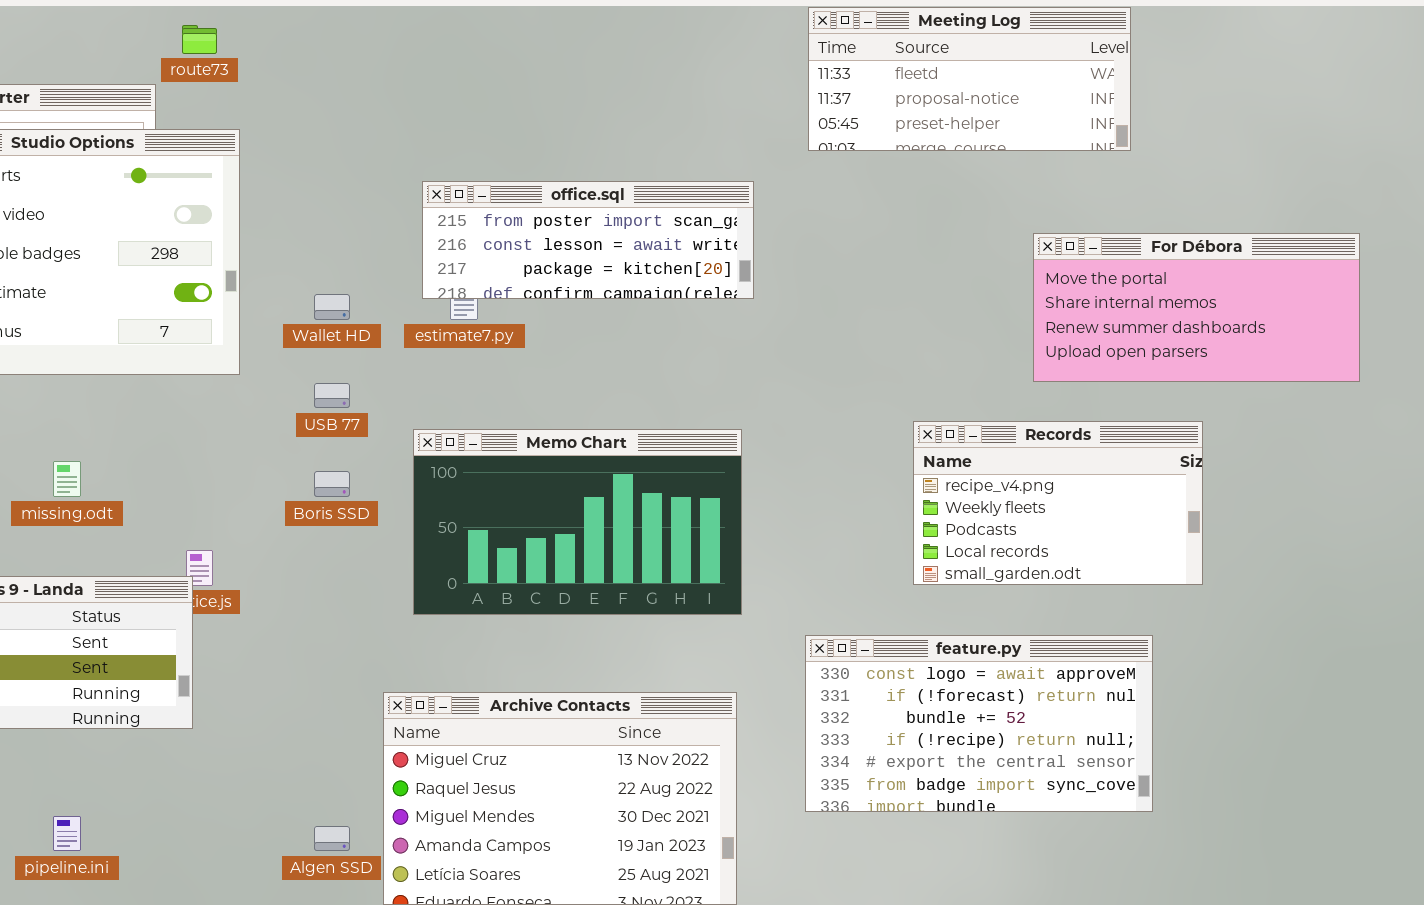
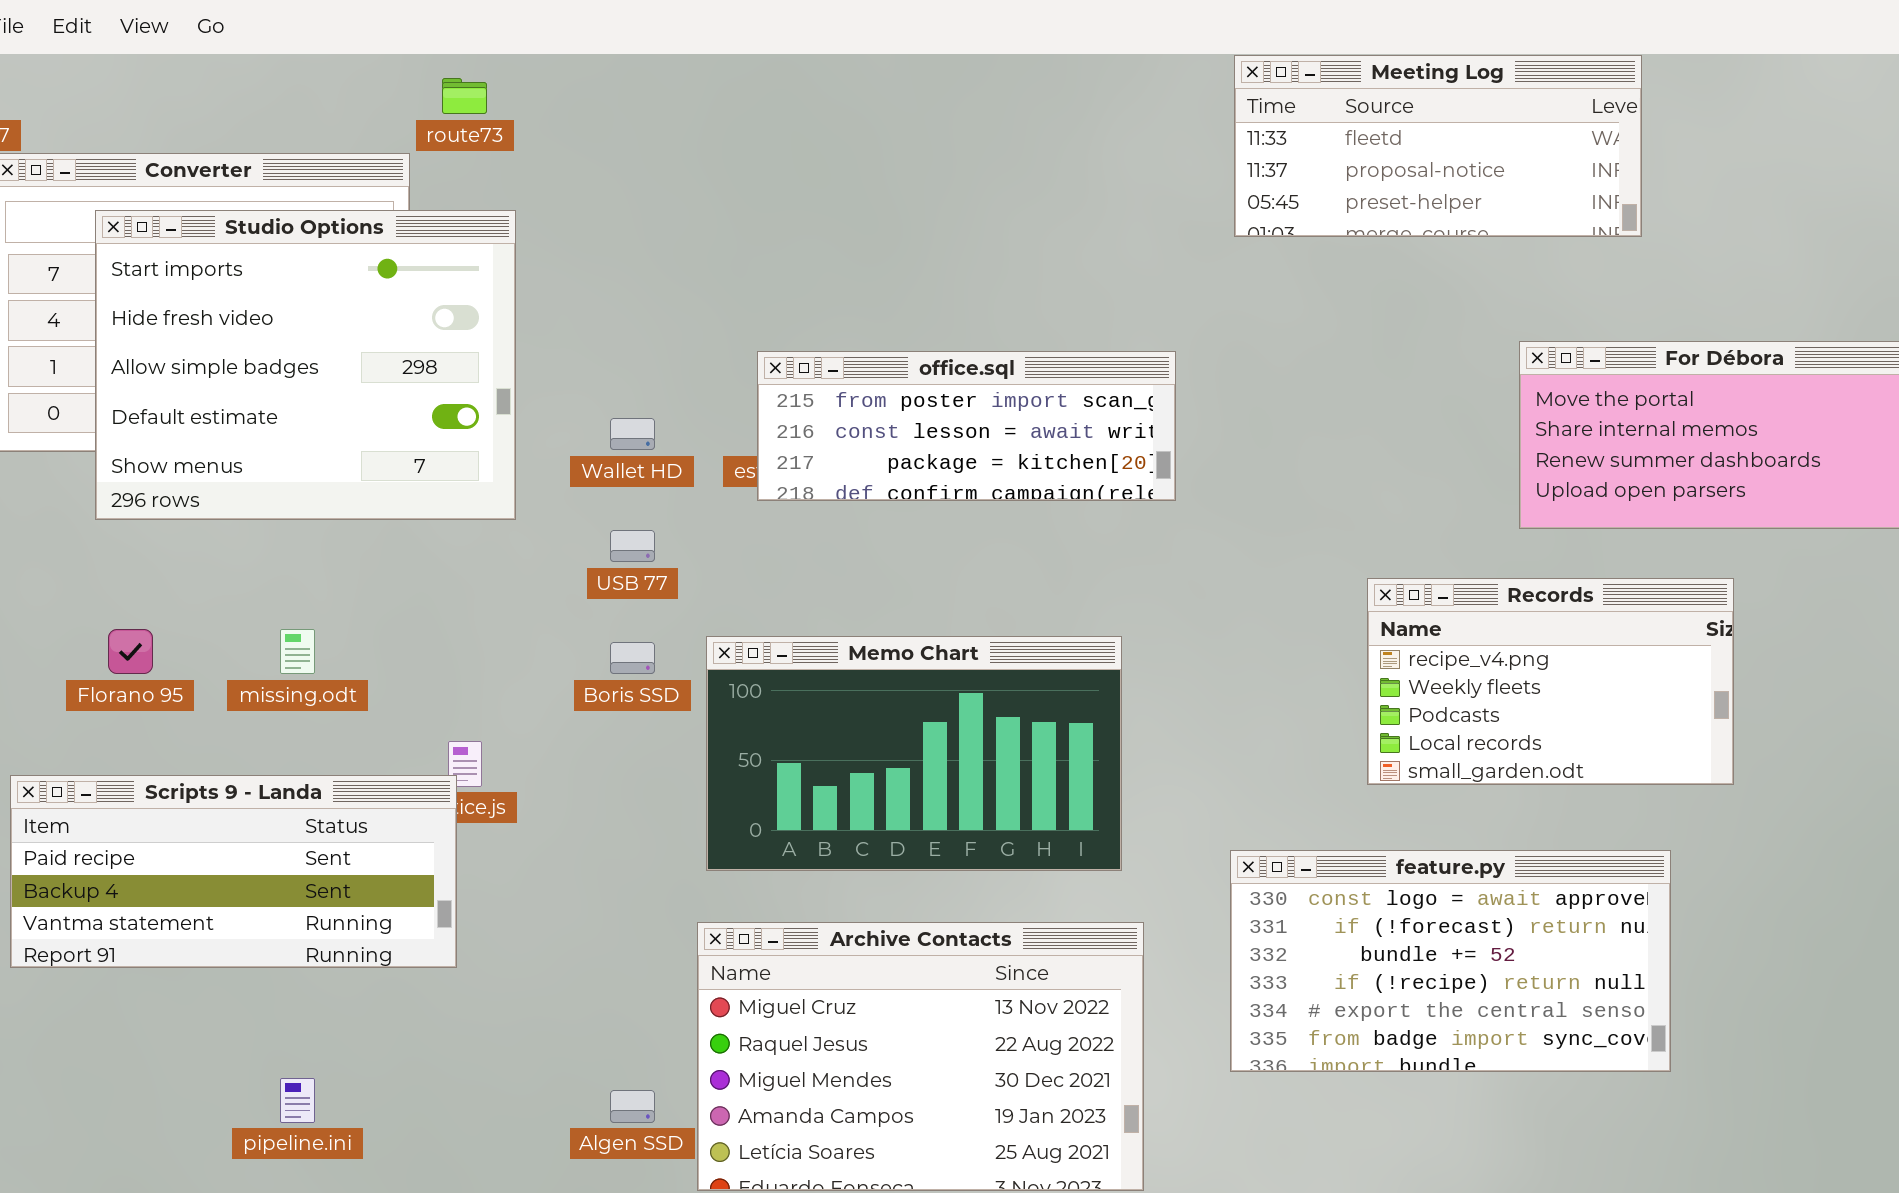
office.sql: [422,181,754,299] -> [757,351,1176,501], moved
Memo Chart: [413,429,742,615] -> [706,636,1122,871], moved

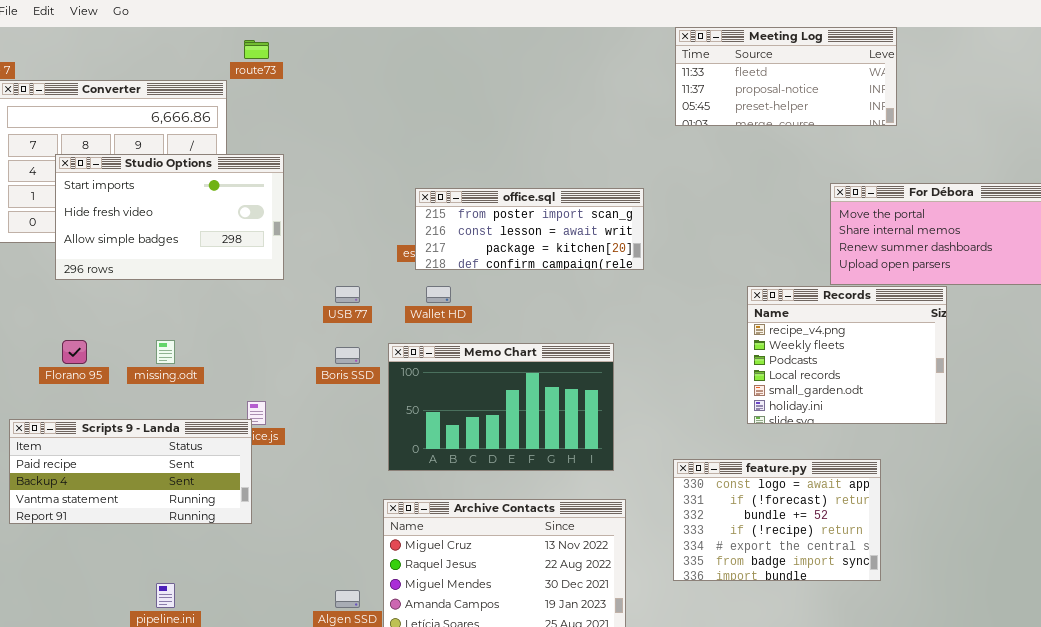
Studio Options: [95,210,516,520] -> [55,154,284,280], resized
Wallet HD: [610,418,655,450] -> [426,286,451,303], moved
Records: [1367,578,1734,785] -> [747,286,947,424], resized
feature.py: [1230,850,1671,1072] -> [673,459,881,581], resized

